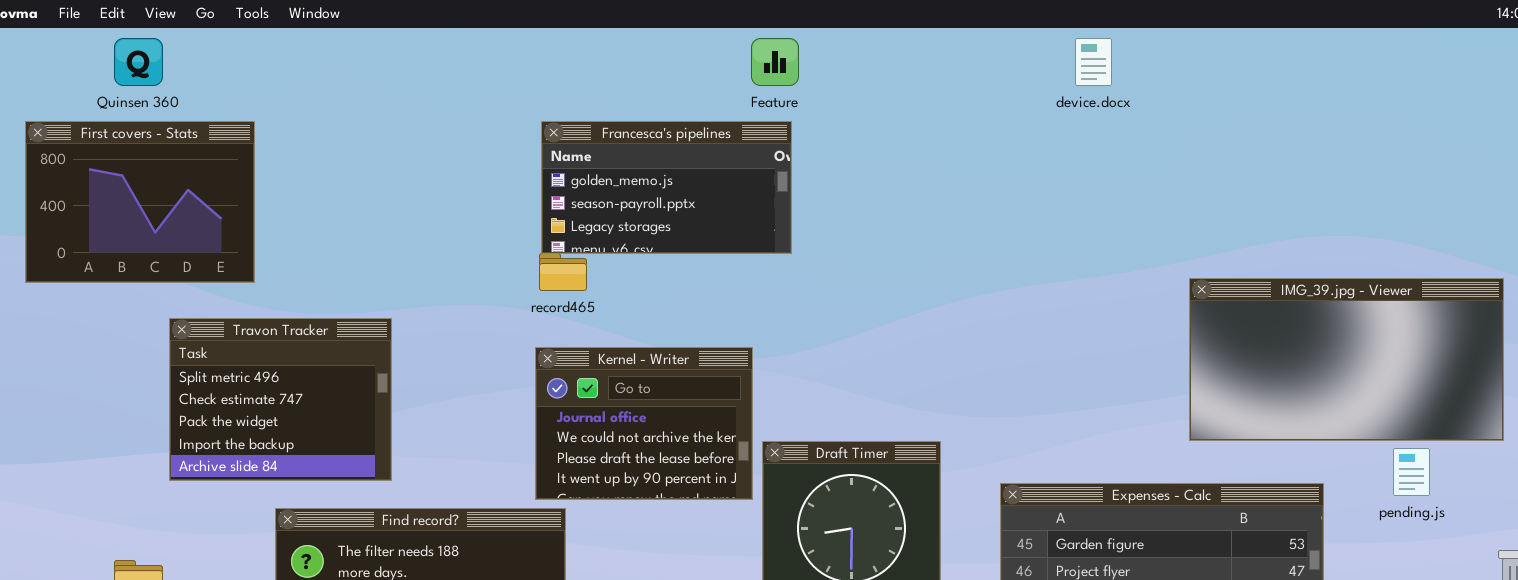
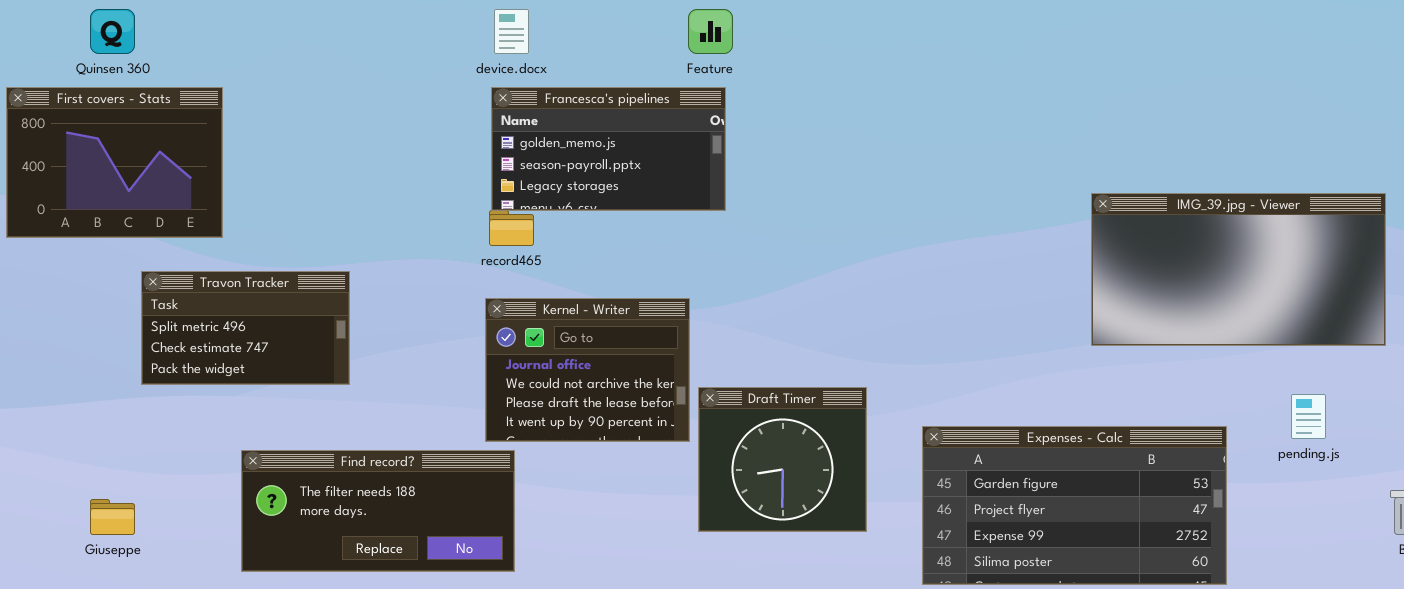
device.docx: [1075,38,1112,86] -> [494,9,529,54], moved
IMG_39.jpg - Viewer: [1189,278,1504,441] -> [1091,193,1386,346], moved
Travon Tracker: [169,318,392,481] -> [141,271,350,385], resized

